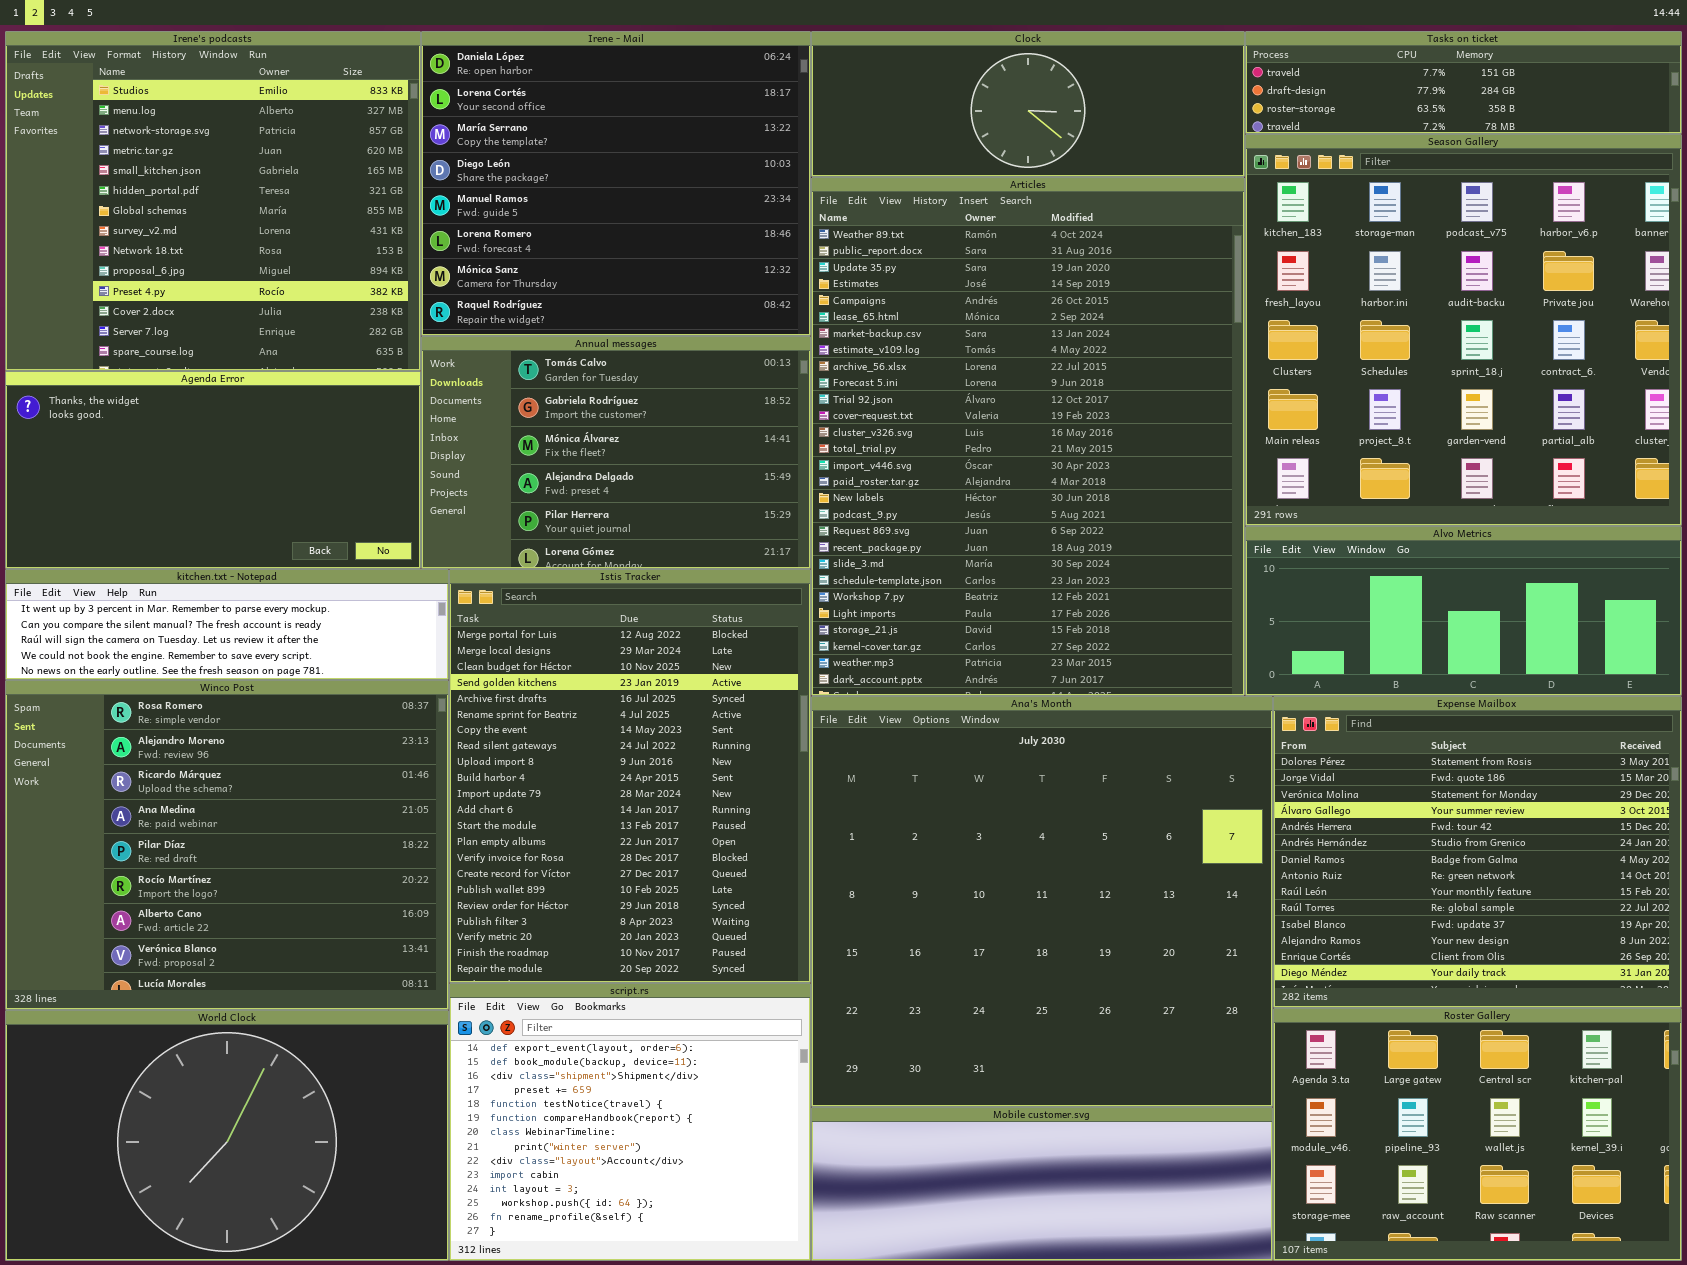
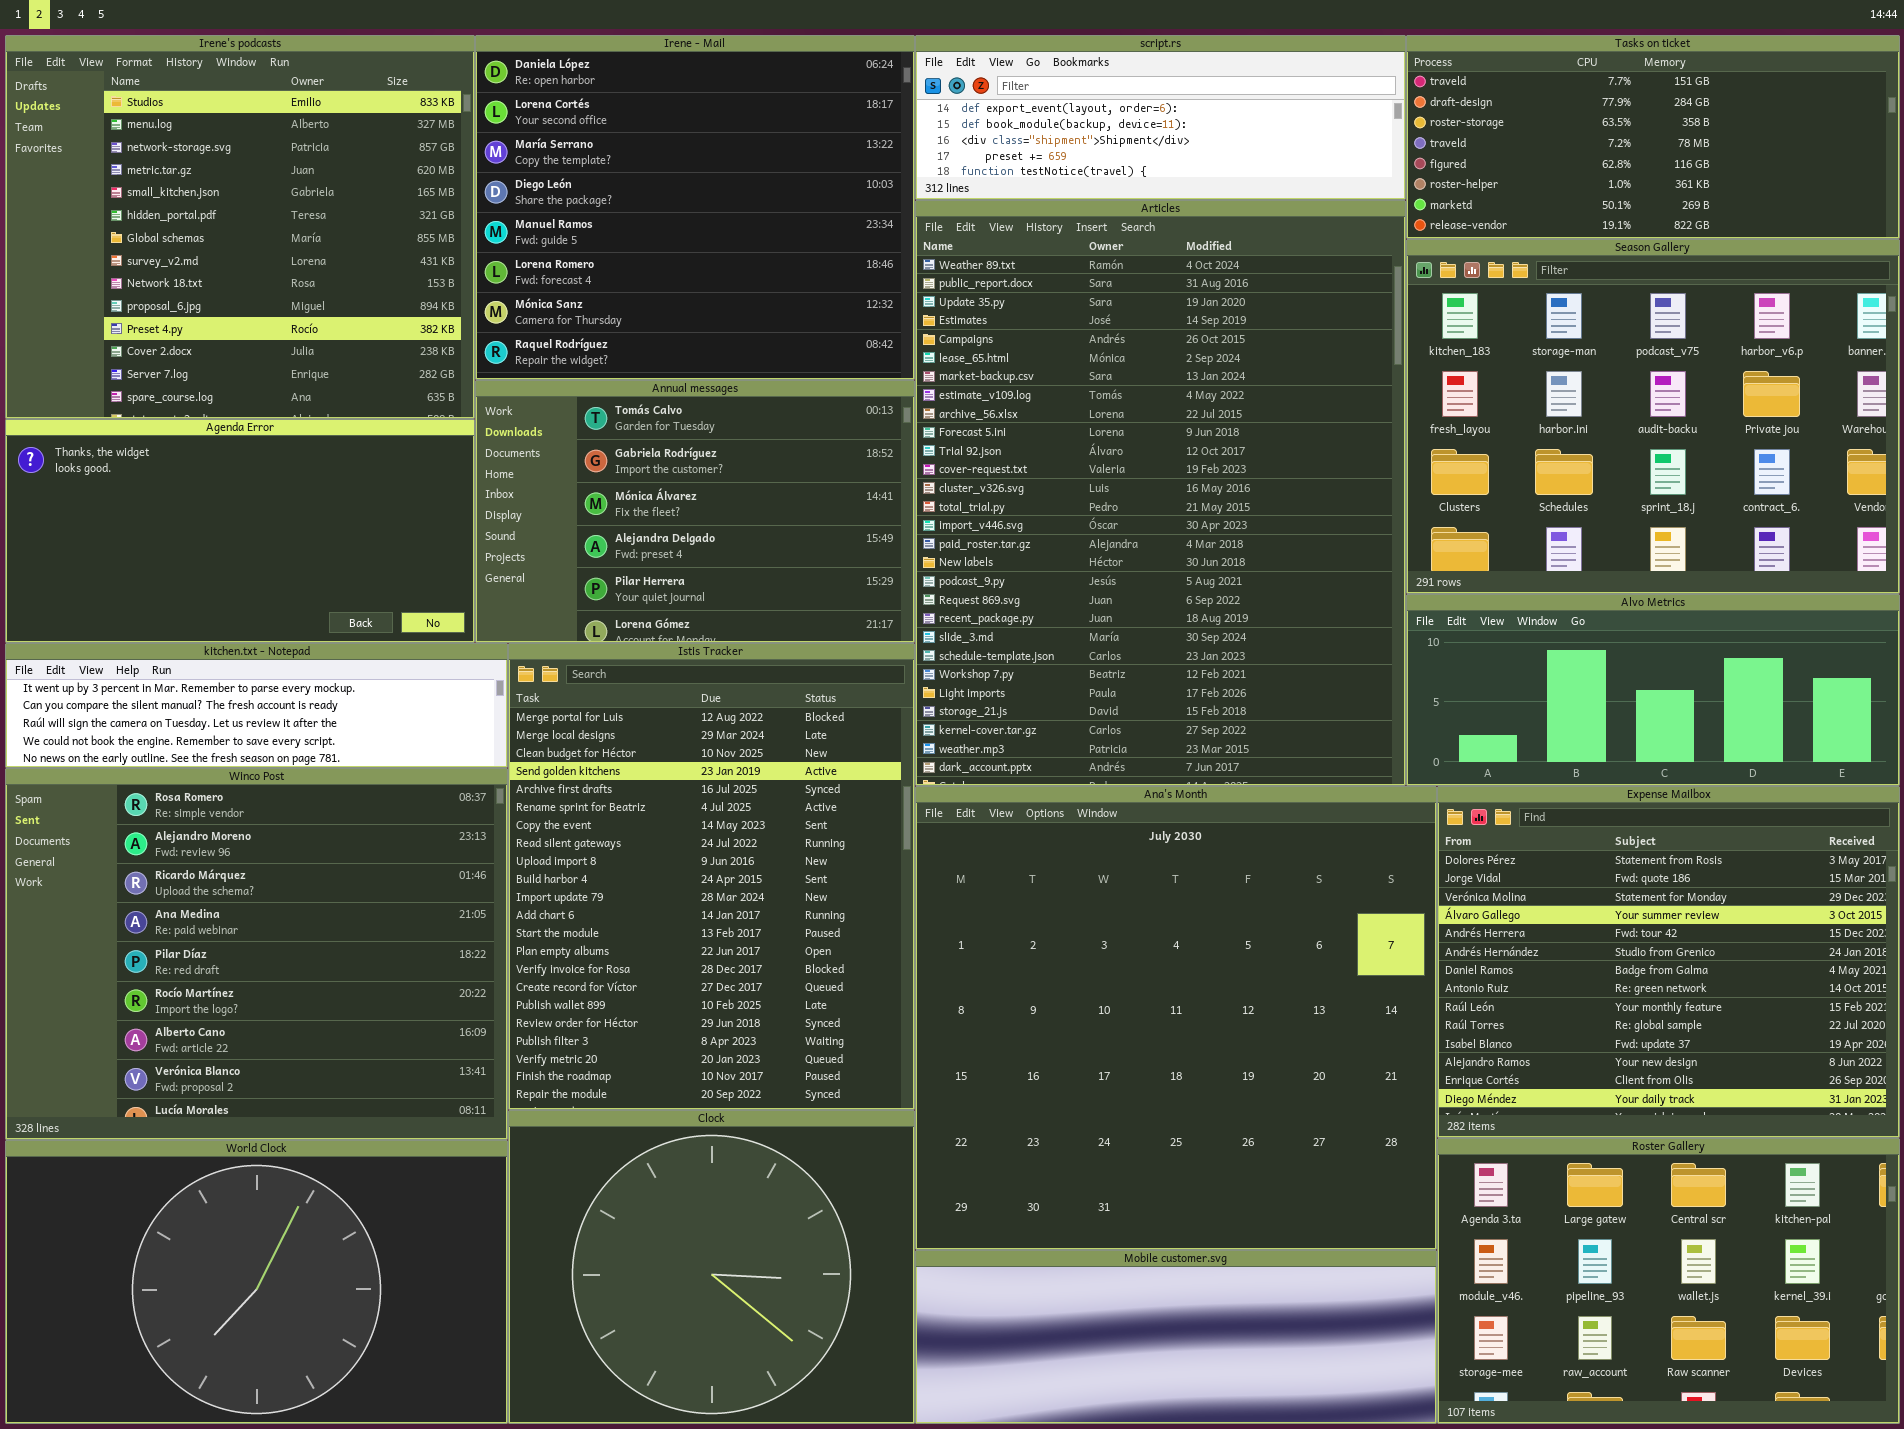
Clock: [811,31,1245,177] -> [508,1110,915,1424], moved, resized
Tasks on ticket: [1245,31,1682,134] -> [1406,35,1900,239], resized
Season Gallery: [1245,134,1682,526] -> [1406,239,1900,594], resized
script.rs: [449,983,811,1261] -> [915,35,1406,200], moved, resized

